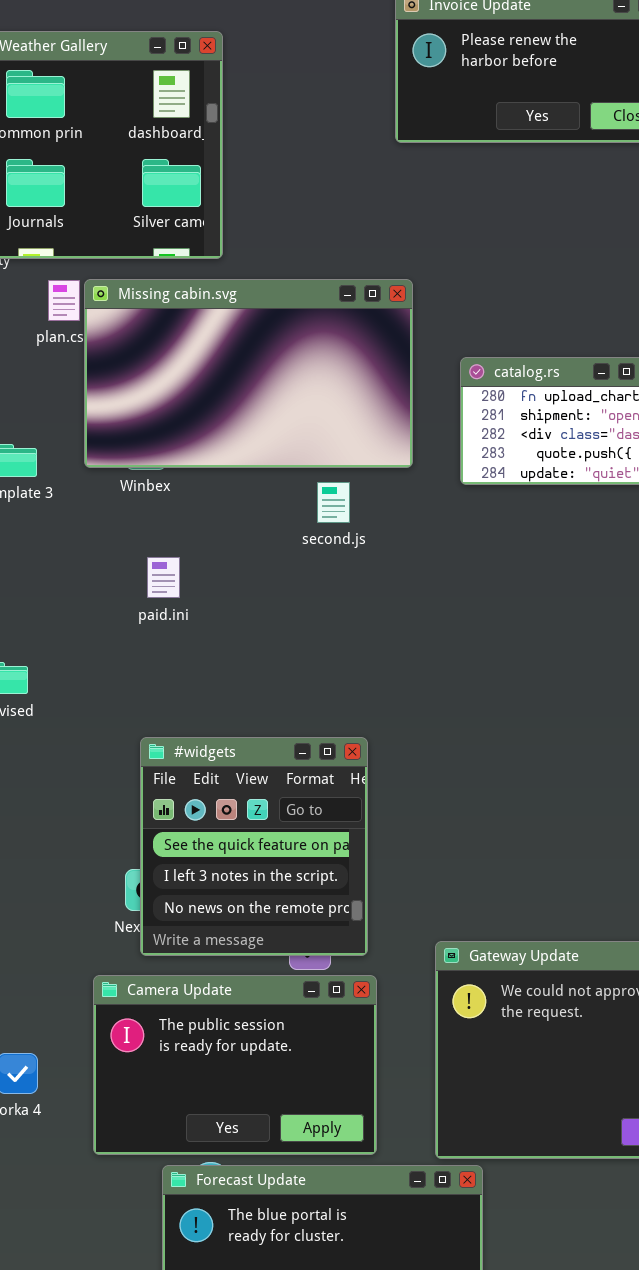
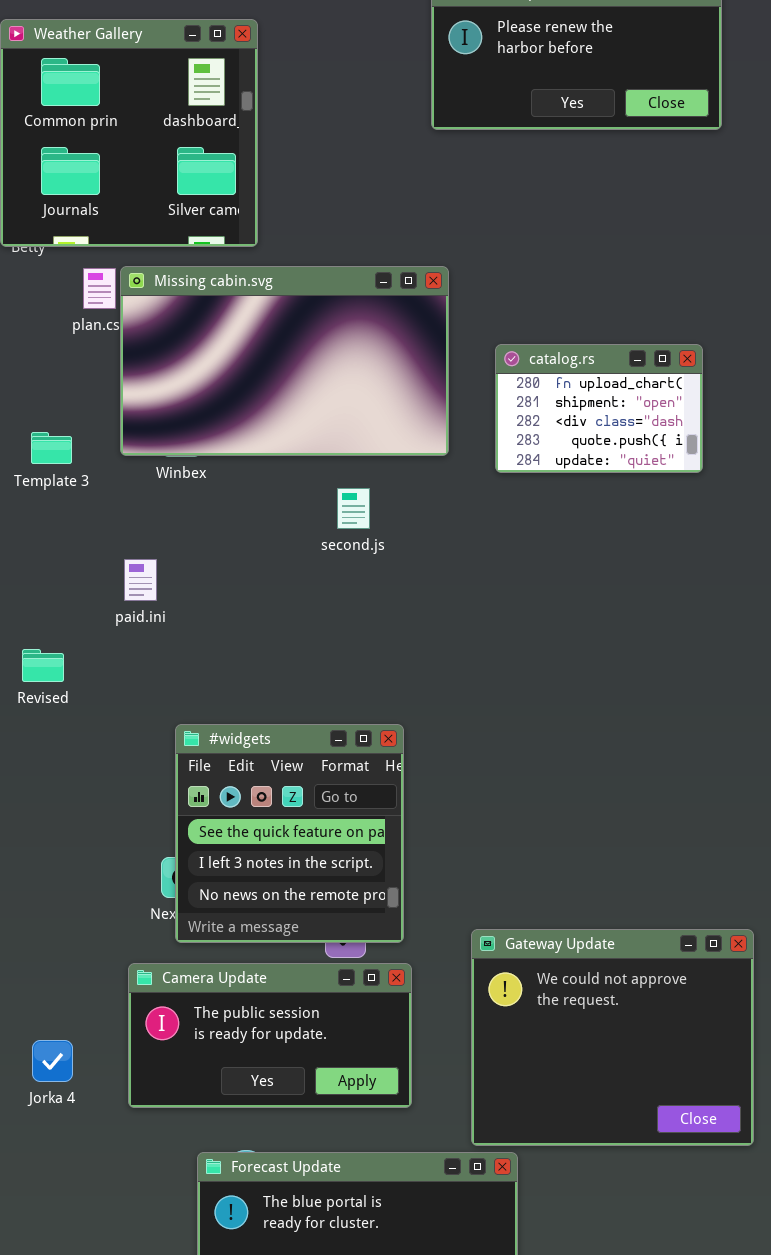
second.js: [317,482,350,523] -> [337,488,370,529], moved
paid.ini: [147,557,180,598] -> [124,559,157,601], moved
Camera Update: [93,975,377,1155] -> [128,963,412,1108], resized

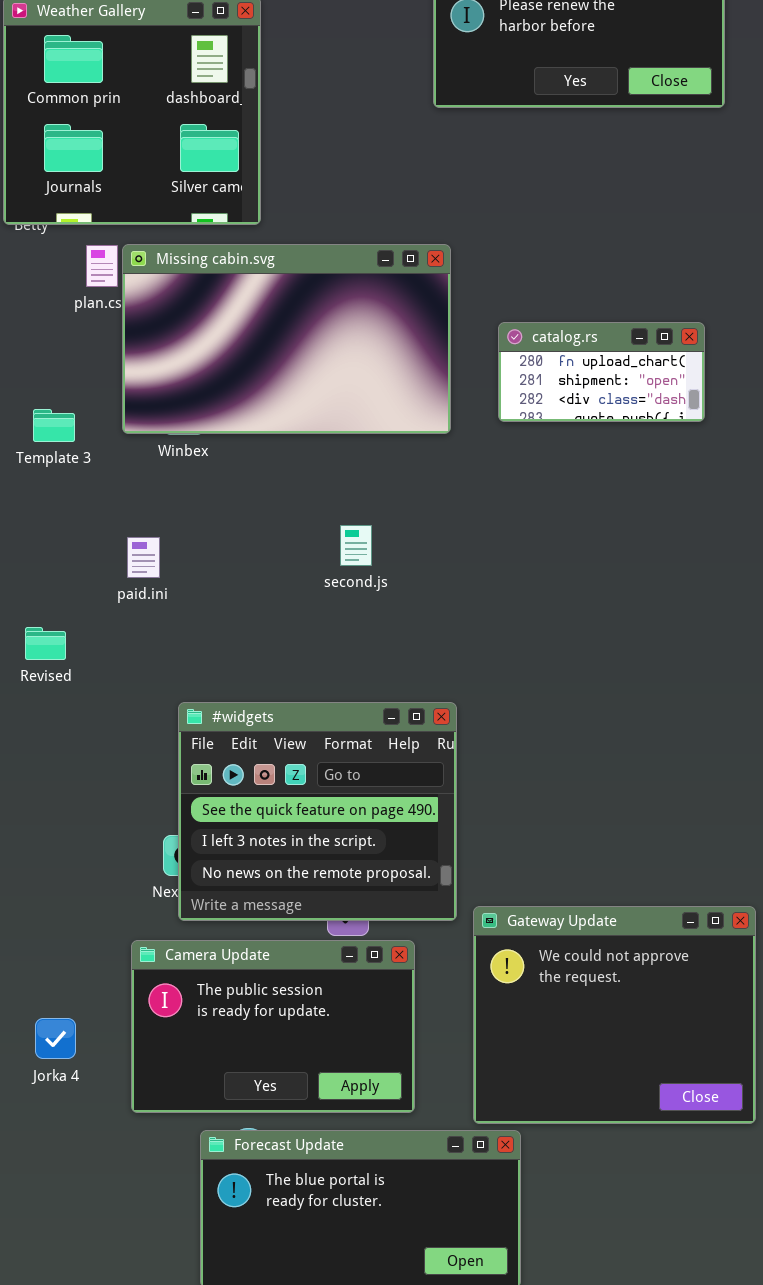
catalog.rs: [495,344,703,473] -> [498,322,705,422], resized
second.js: [337,488,370,529] -> [340,525,372,566], moved
#widgets: [175,724,404,943] -> [178,702,457,921], resized
Camera Update: [128,963,412,1108] -> [131,940,415,1113], resized

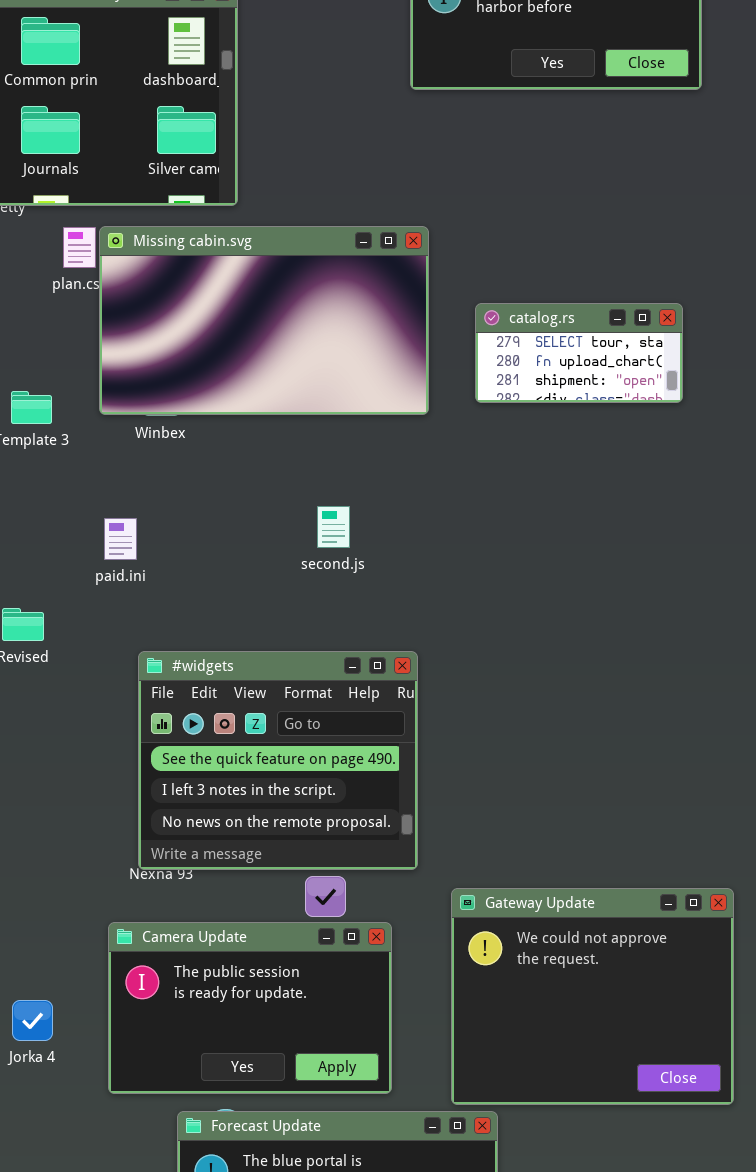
catalog.rs: [498,322,705,422] -> [475,303,683,403], scrolled up 1 row
#widgets: [178,702,457,921] -> [138,651,418,870], moved

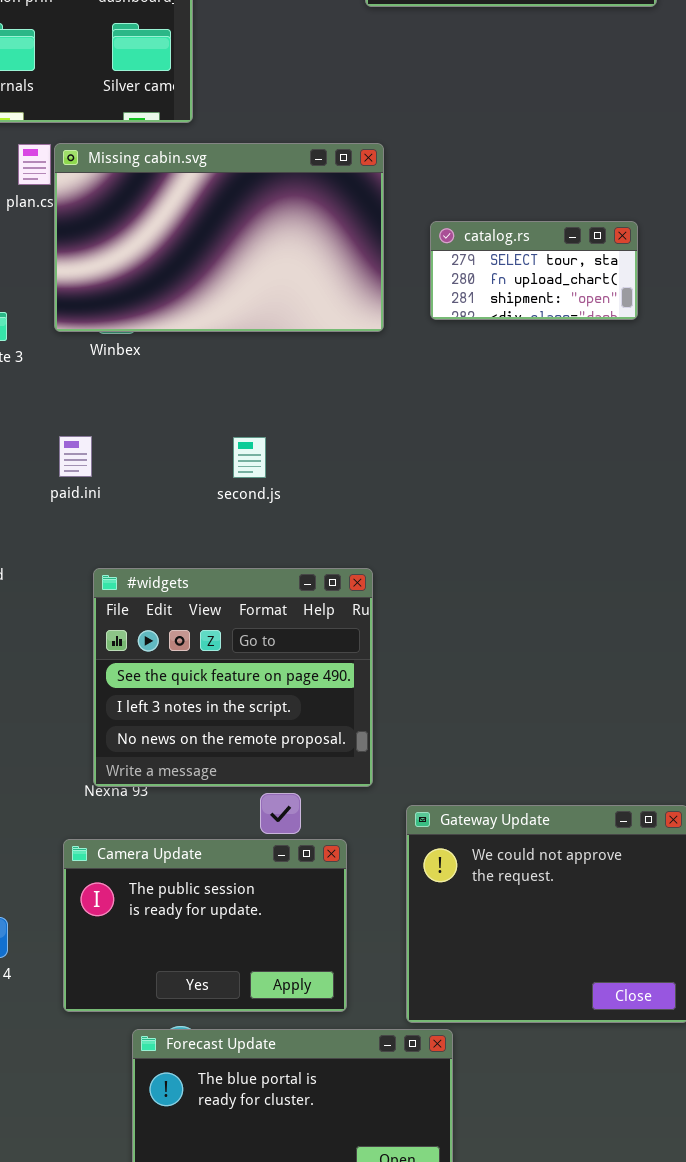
second.js: [317,506,350,548] -> [233,437,266,478], moved

